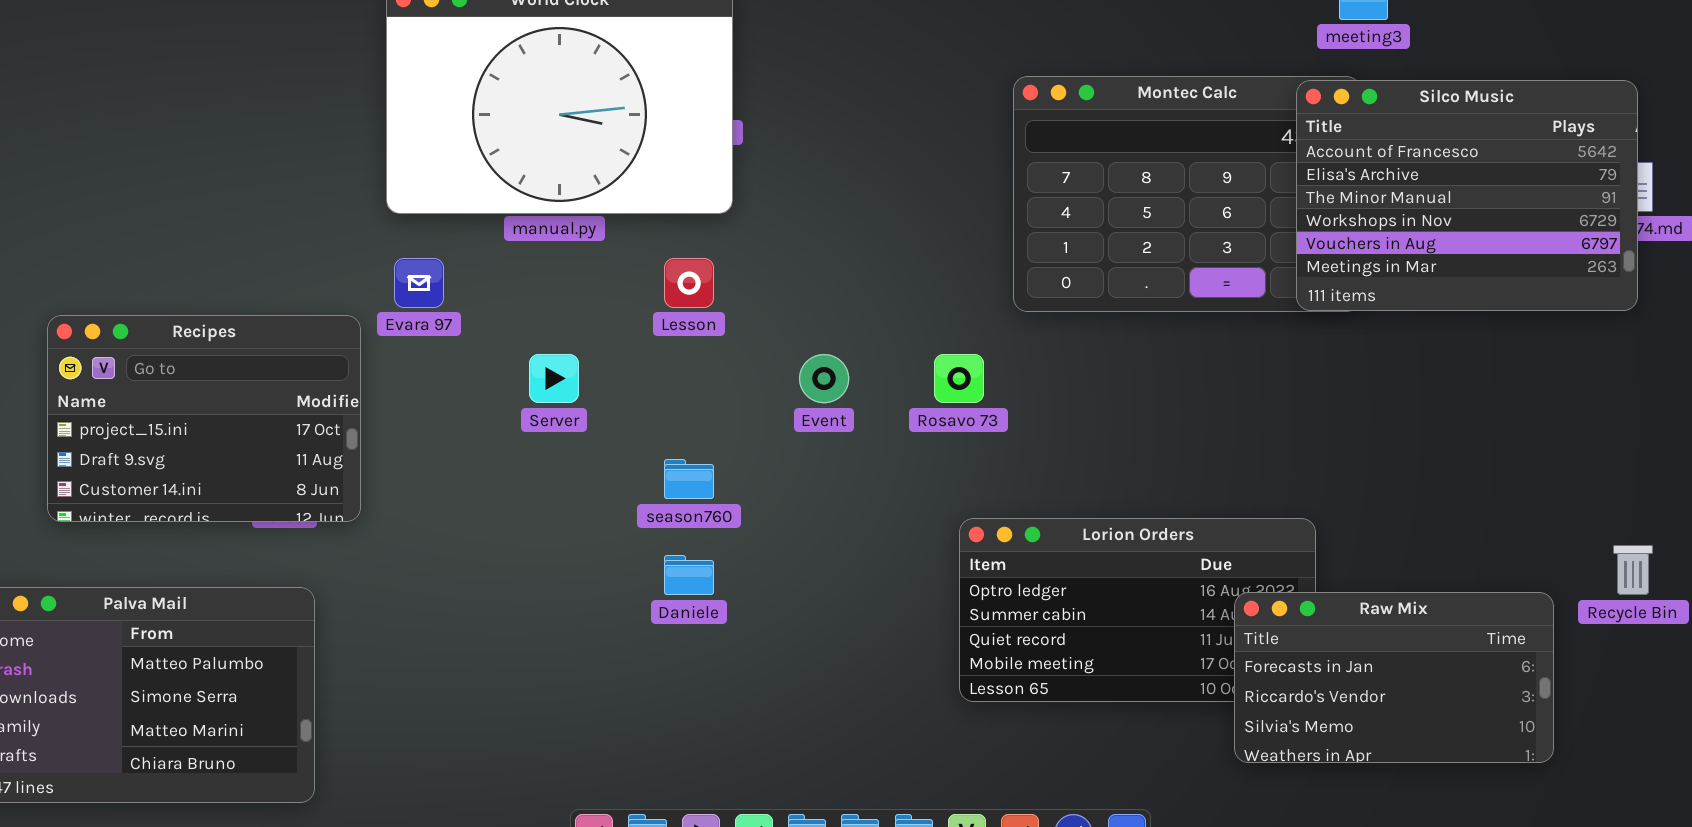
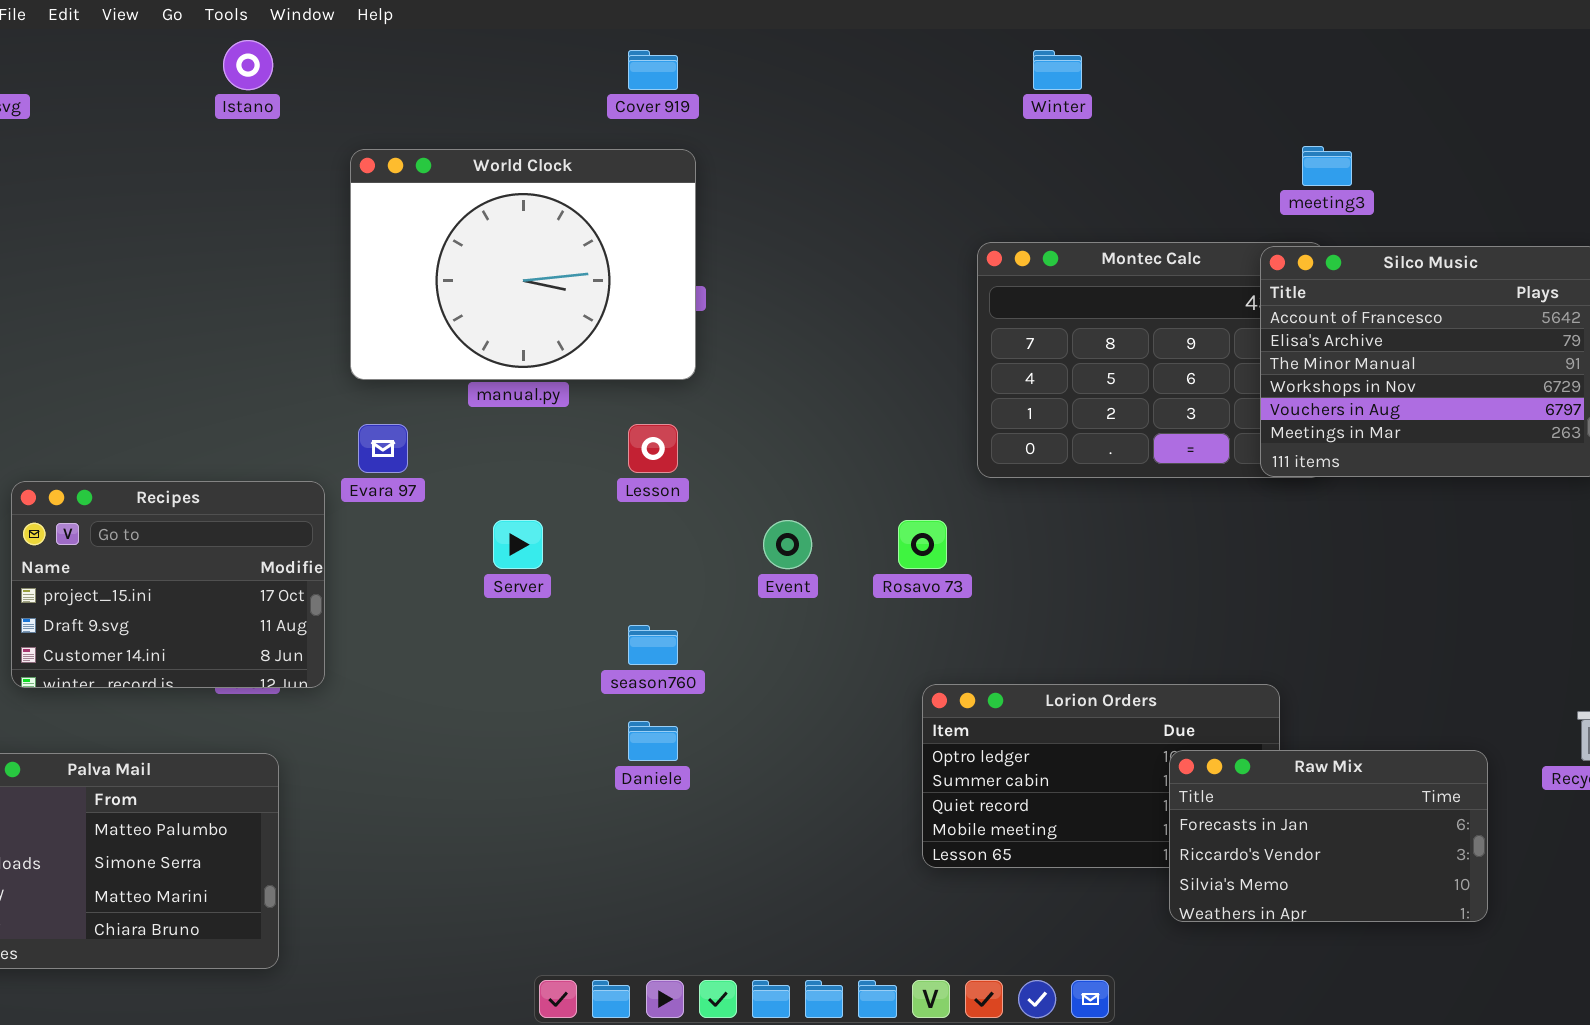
Raw Mix: [1234,592,1554,763] -> [1169,750,1488,922], moved

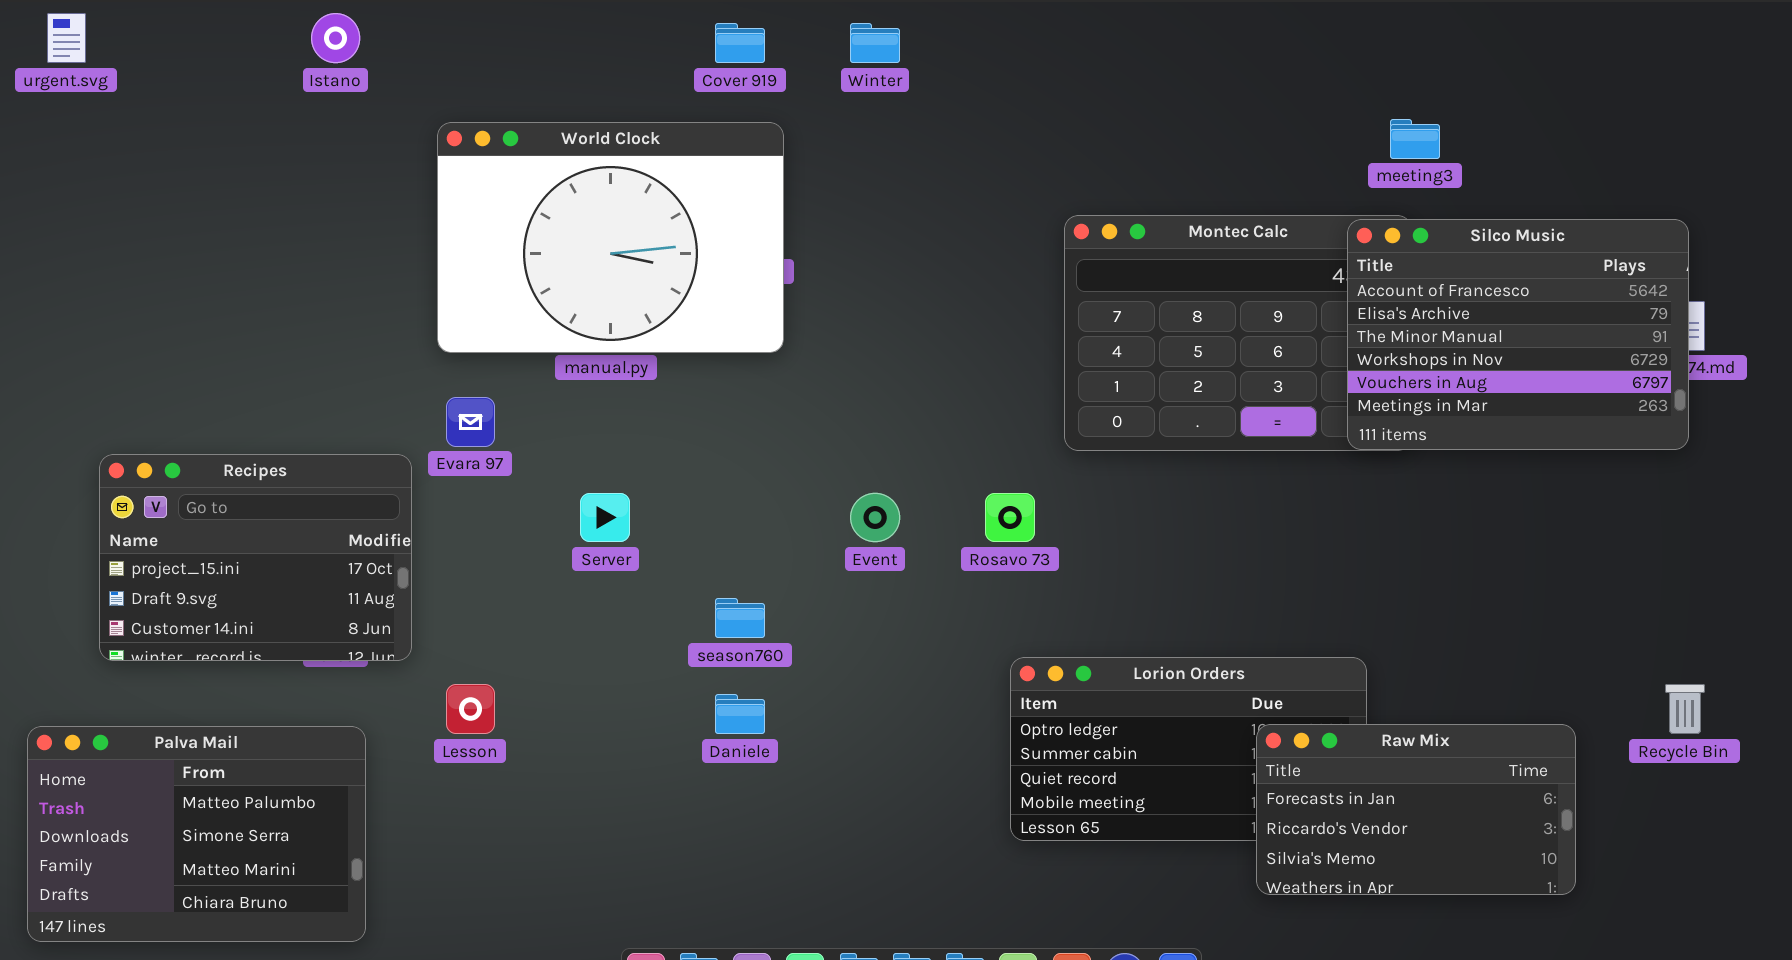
Winter: [1033,50,1082,90] -> [850,23,900,63], moved
Lesson: [628,424,678,473] -> [446,684,495,734], moved

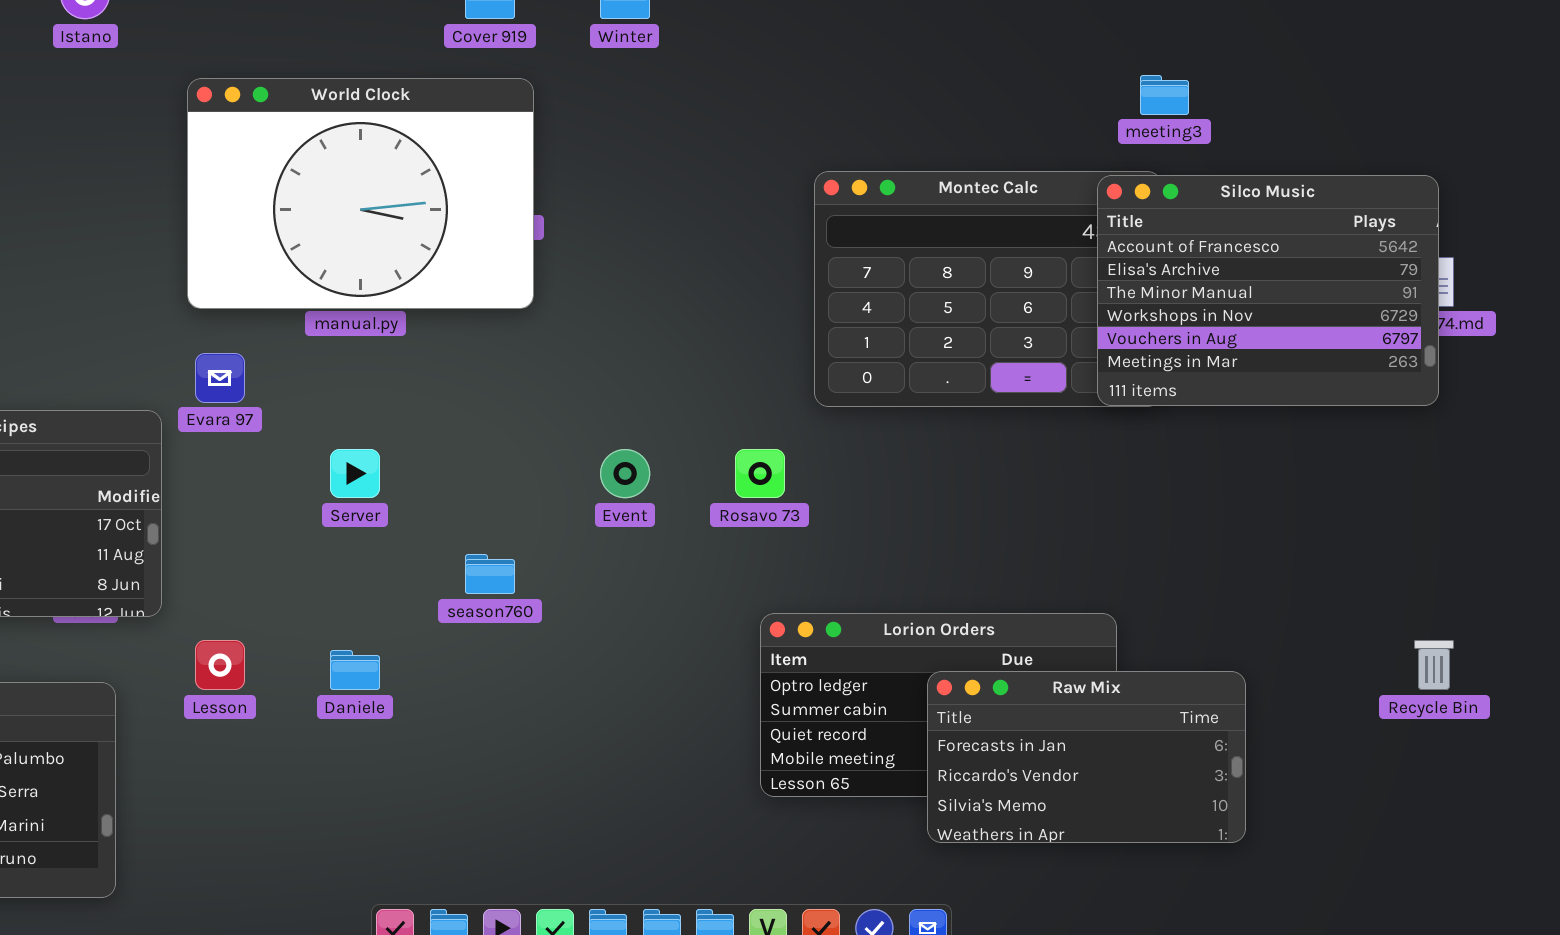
Daniele: [715,694,765,734] -> [330,650,380,690], moved
Raw Mix: [1256,724,1576,895] -> [927,671,1246,843], moved

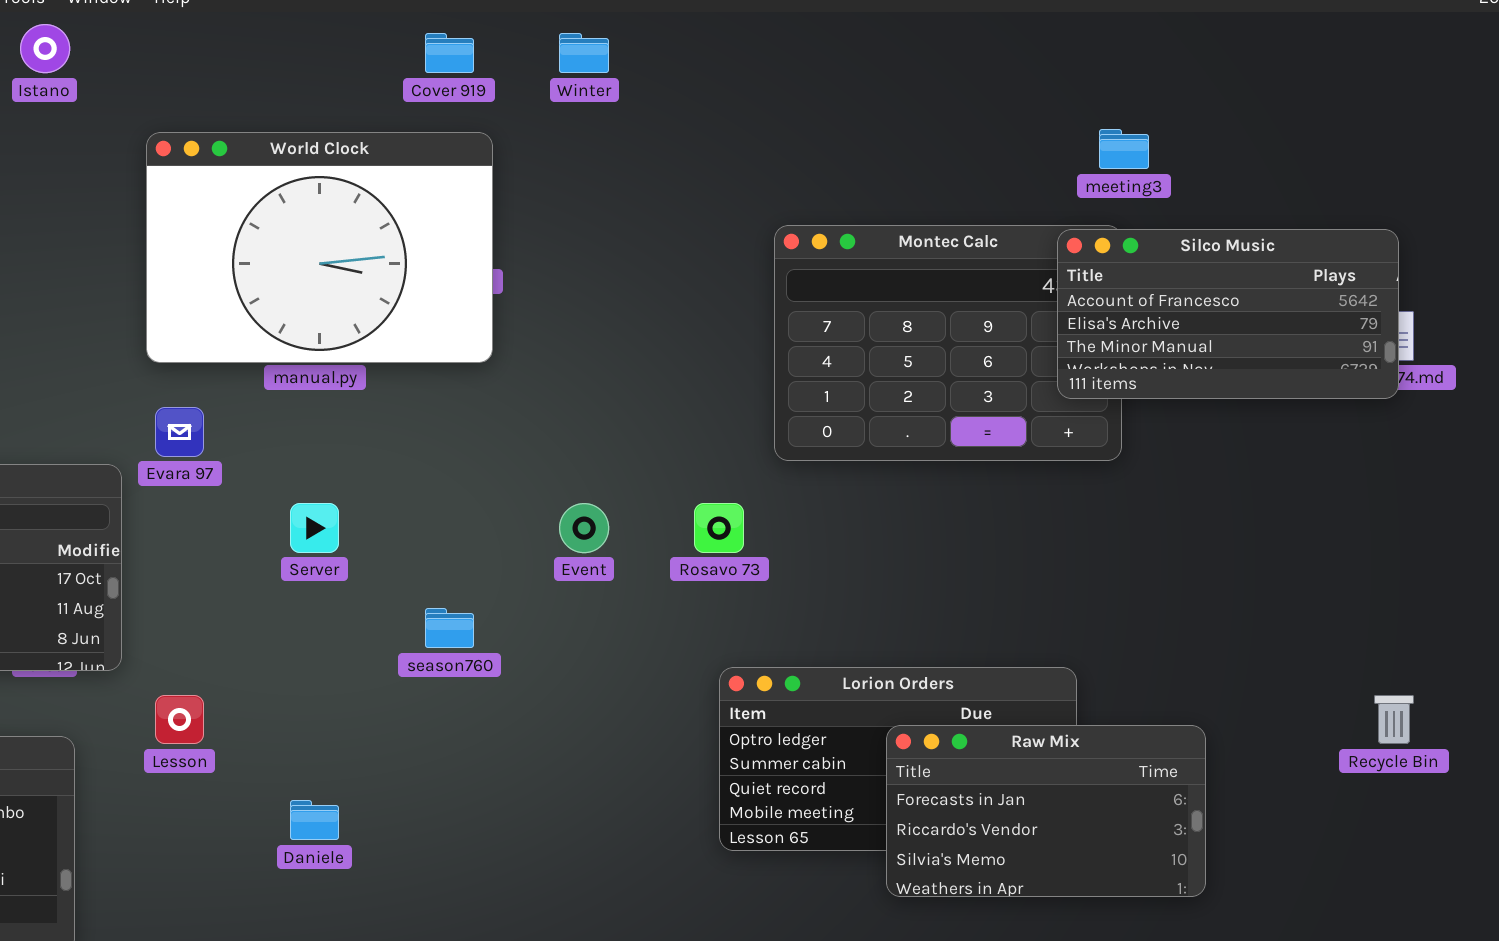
Silco Music: [1097,175,1439,406] -> [1057,229,1399,399], resized
Daniele: [330,650,380,690] -> [290,800,339,840], moved

